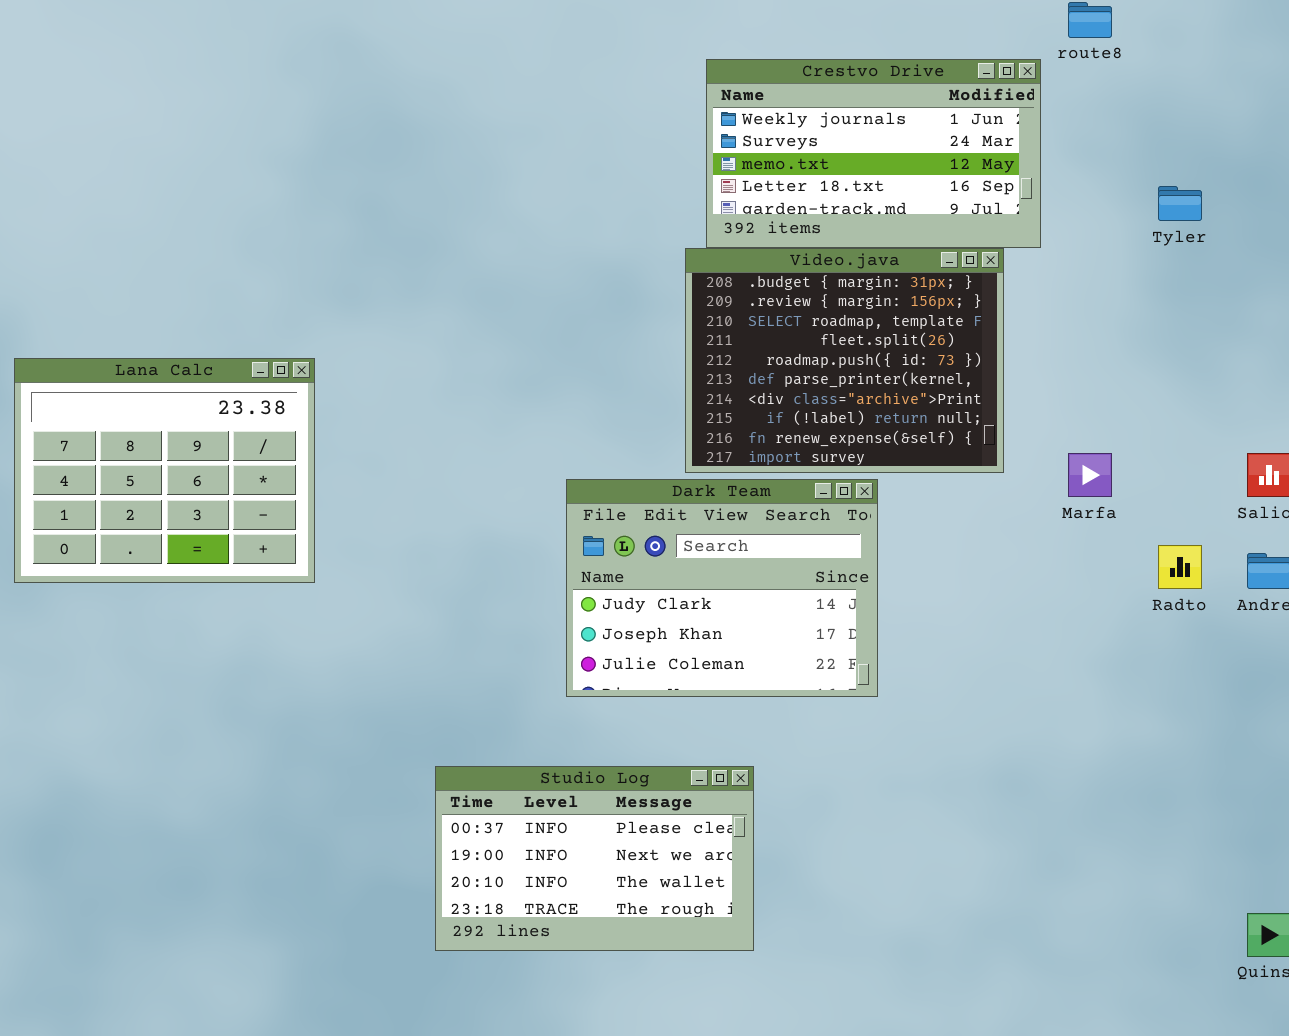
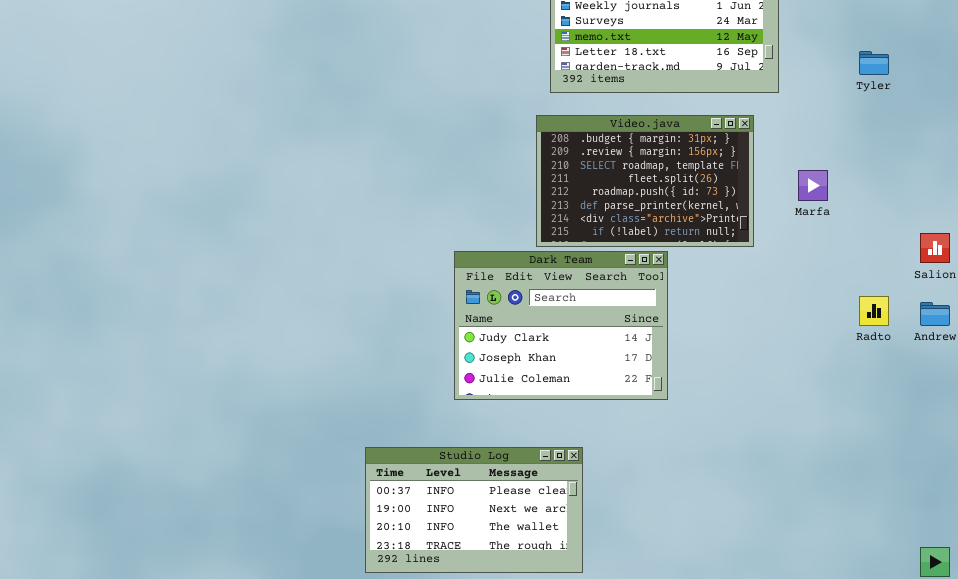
Video.java: [685,248,1004,473] -> [536,115,754,247], resized
Lana Calc: [14,358,315,583] -> none, closed
Marfa: [1068,453,1112,497] -> [798,170,828,201], moved

